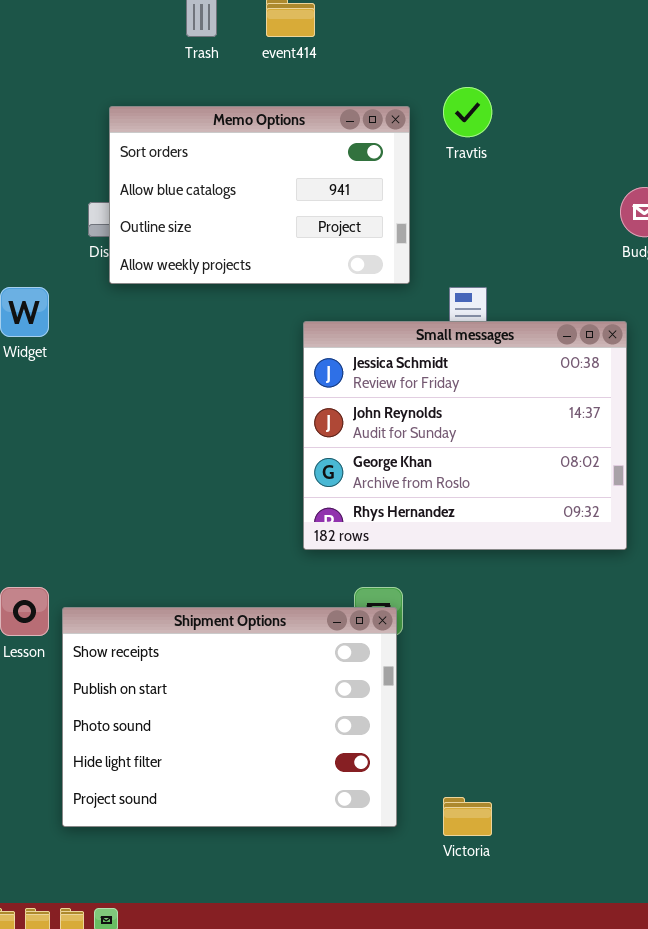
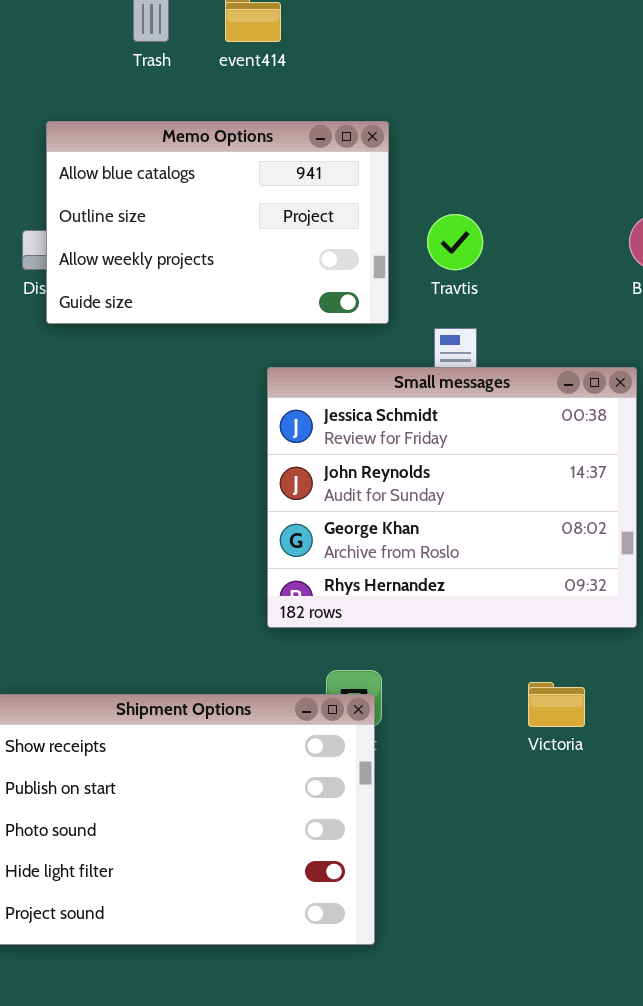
Travtis: [443,87,492,137] -> [427,214,483,270], moved
Memo Options: [109,106,410,284] -> [46,121,389,324], scrolled down 1 row
Victoria: [443,797,492,836] -> [528,682,585,727], moved

